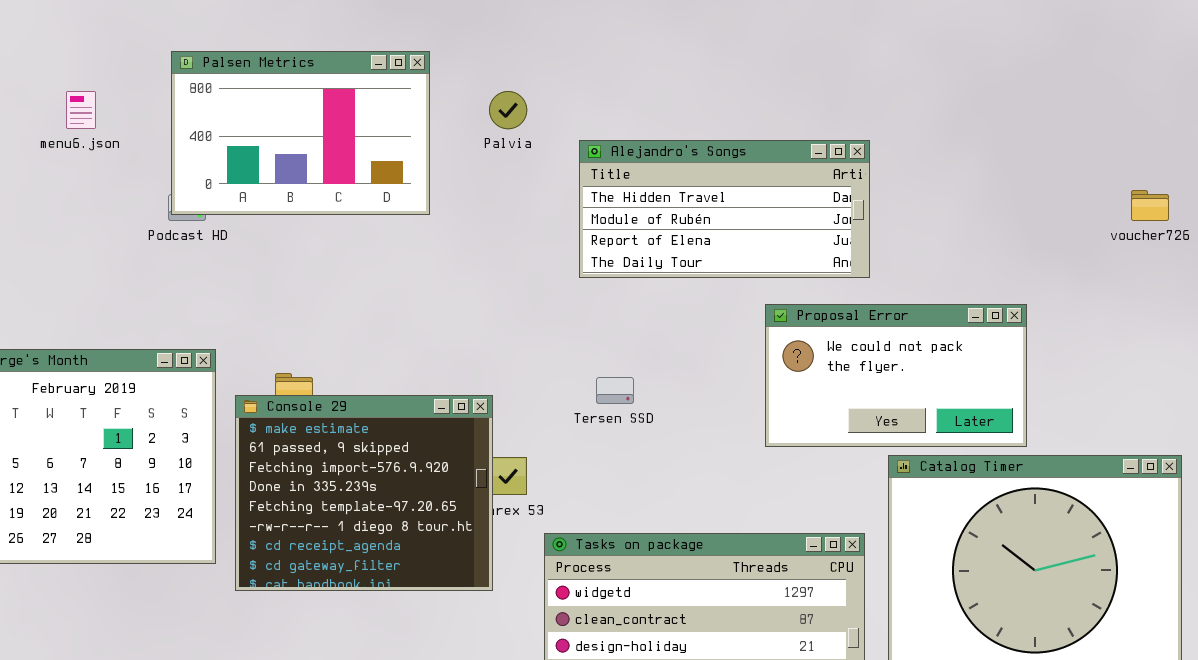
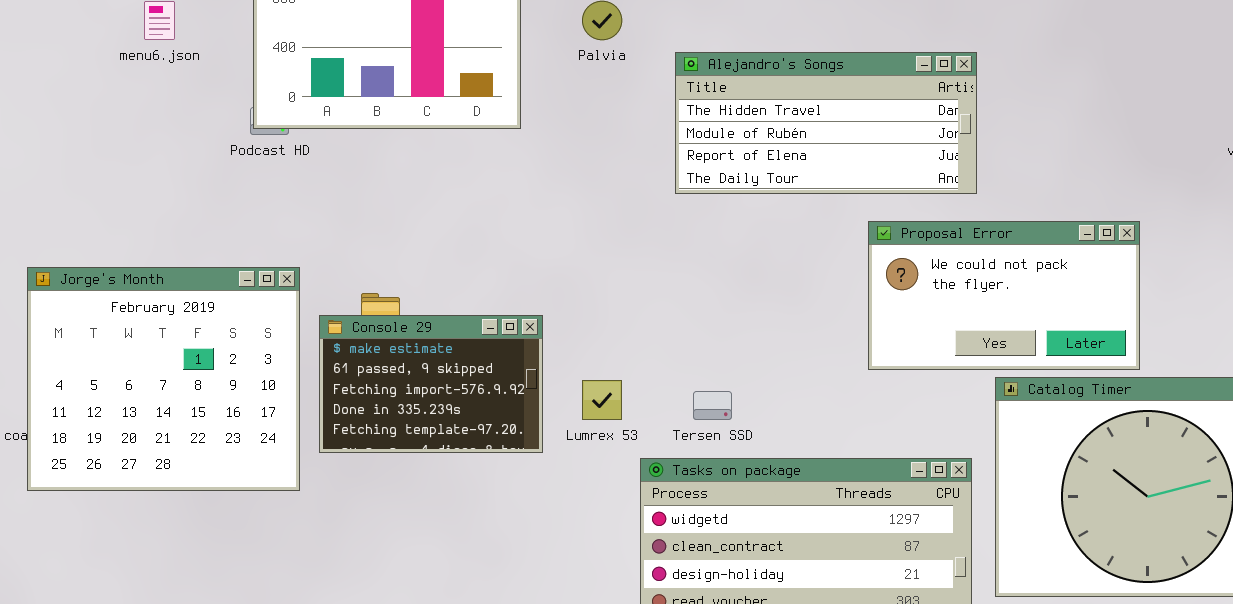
Tersen SSD: [596,377,634,404] -> [693,391,732,420], moved
Console 29: [235,395,493,591] -> [319,315,543,453], resized

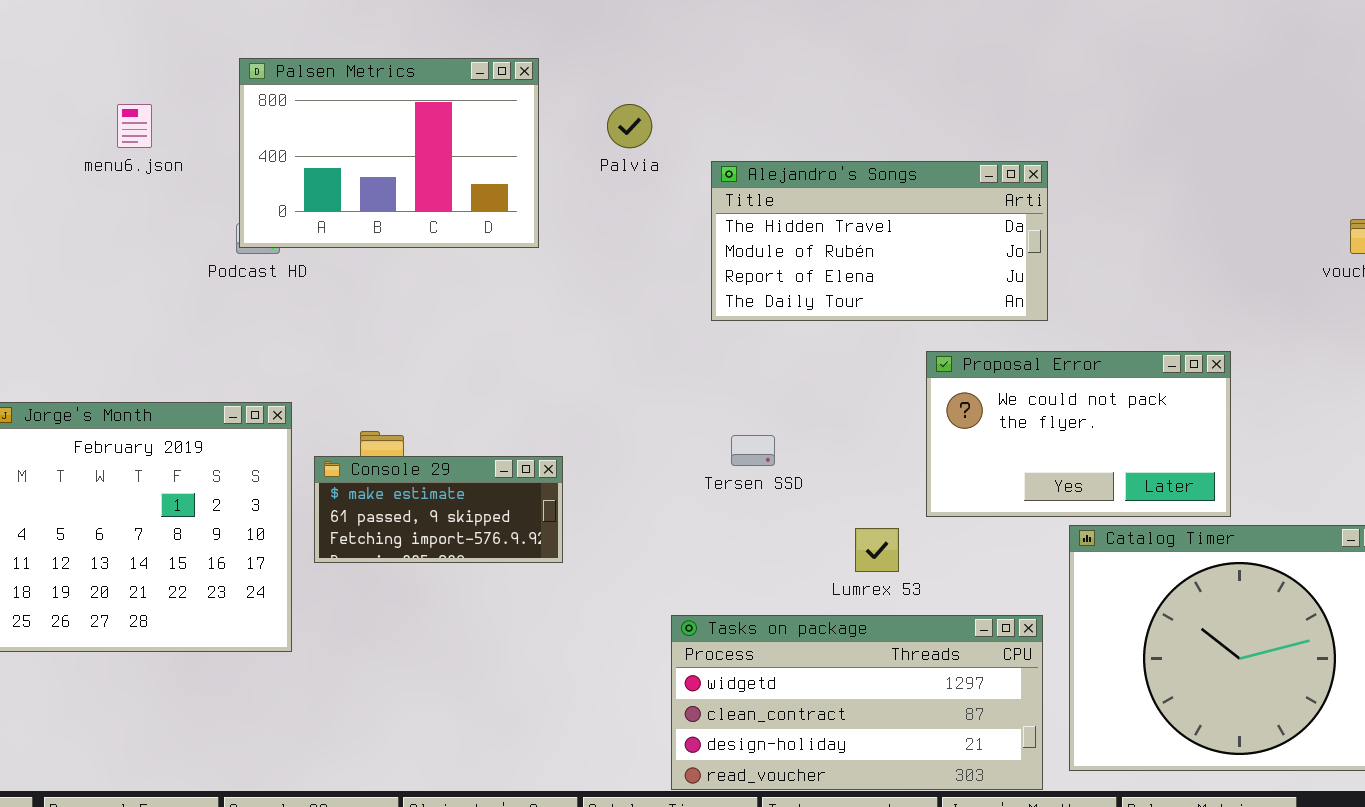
Console 29: [319,315,543,453] -> [314,456,563,563], resized
Lumrex 53: [582,380,622,420] -> [855,528,899,572], moved
Tersen SSD: [693,391,732,420] -> [731,435,775,466], moved

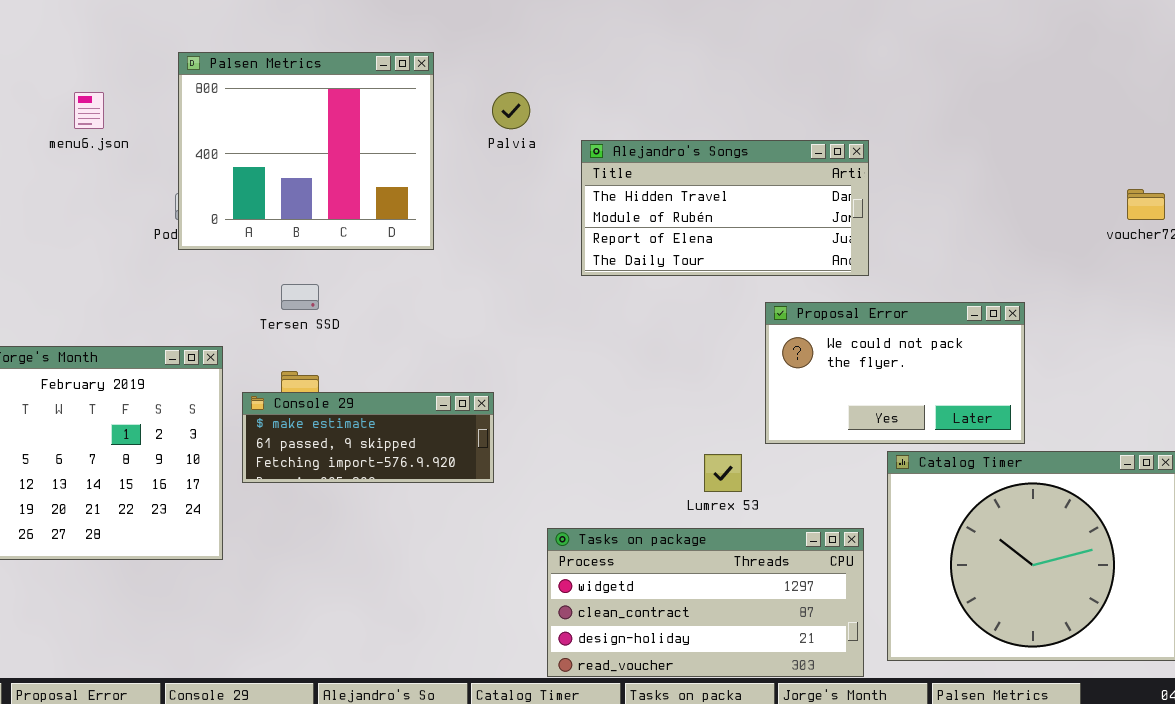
Palsen Metrics: [239,58,539,248] -> [178,52,434,250], resized
Tersen SSD: [731,435,775,466] -> [281,284,319,310], moved
Console 29: [314,456,563,563] -> [242,392,494,483], resized

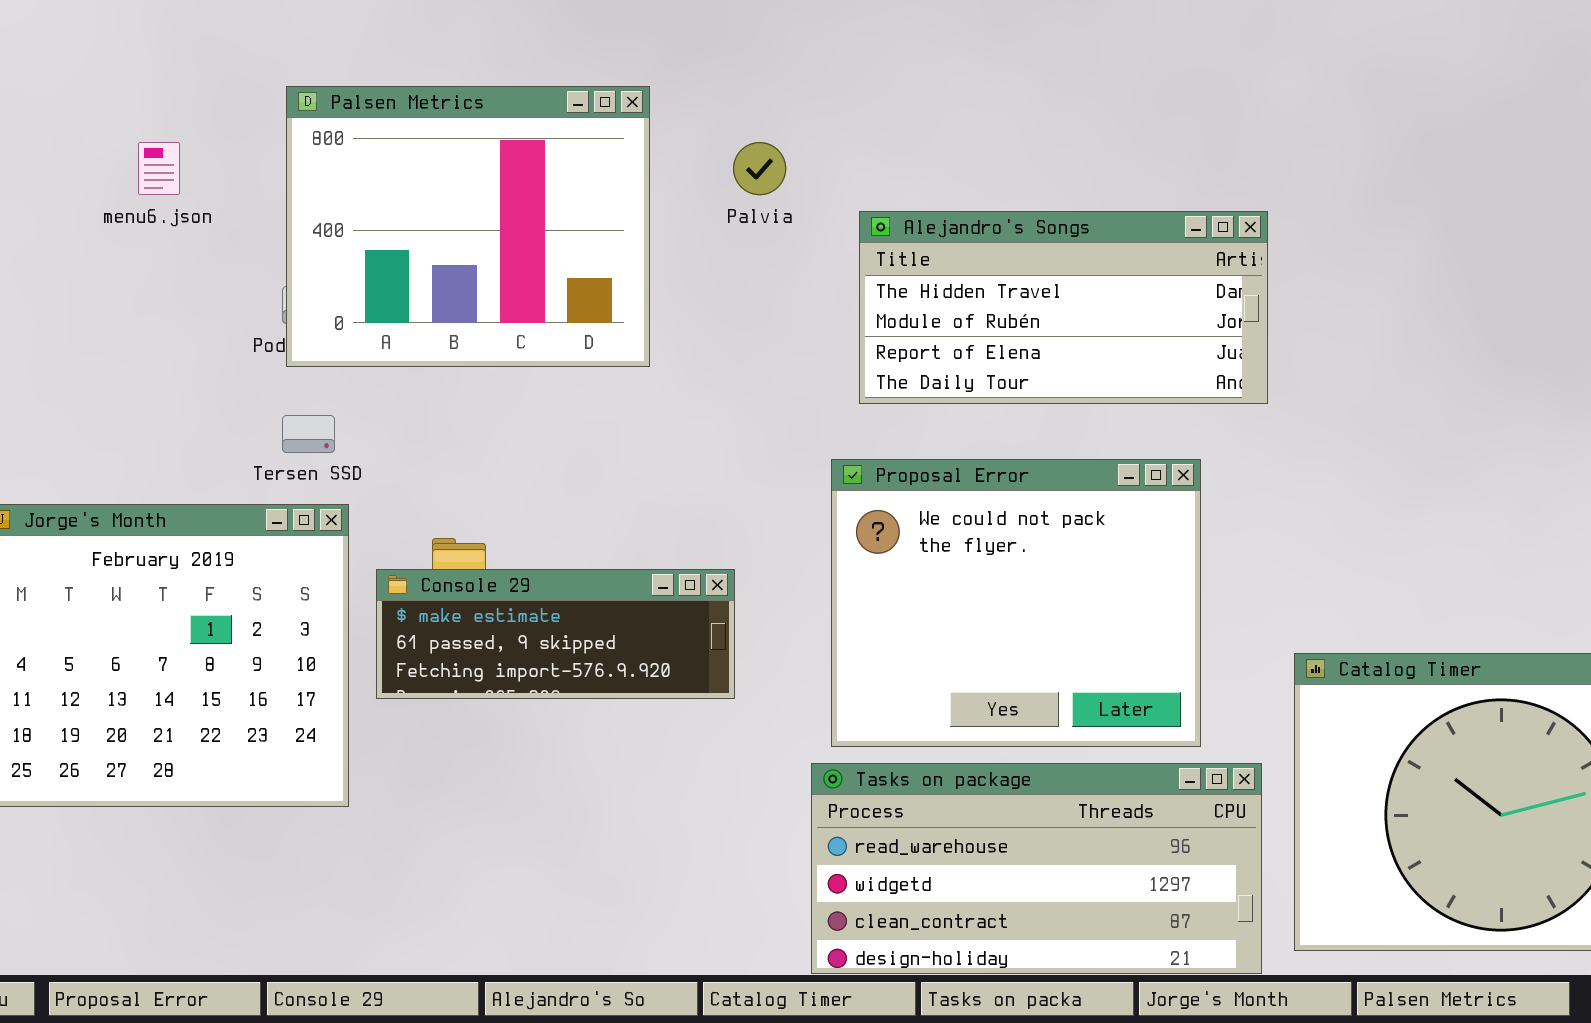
Tersen SSD: [281,284,319,310] -> [282,415,335,453], moved
Proposal Error: [765,302,1025,444] -> [831,459,1201,747], moved, resized
Tasks on package: [547,528,864,677] -> [811,763,1262,974], scrolled up 1 row

